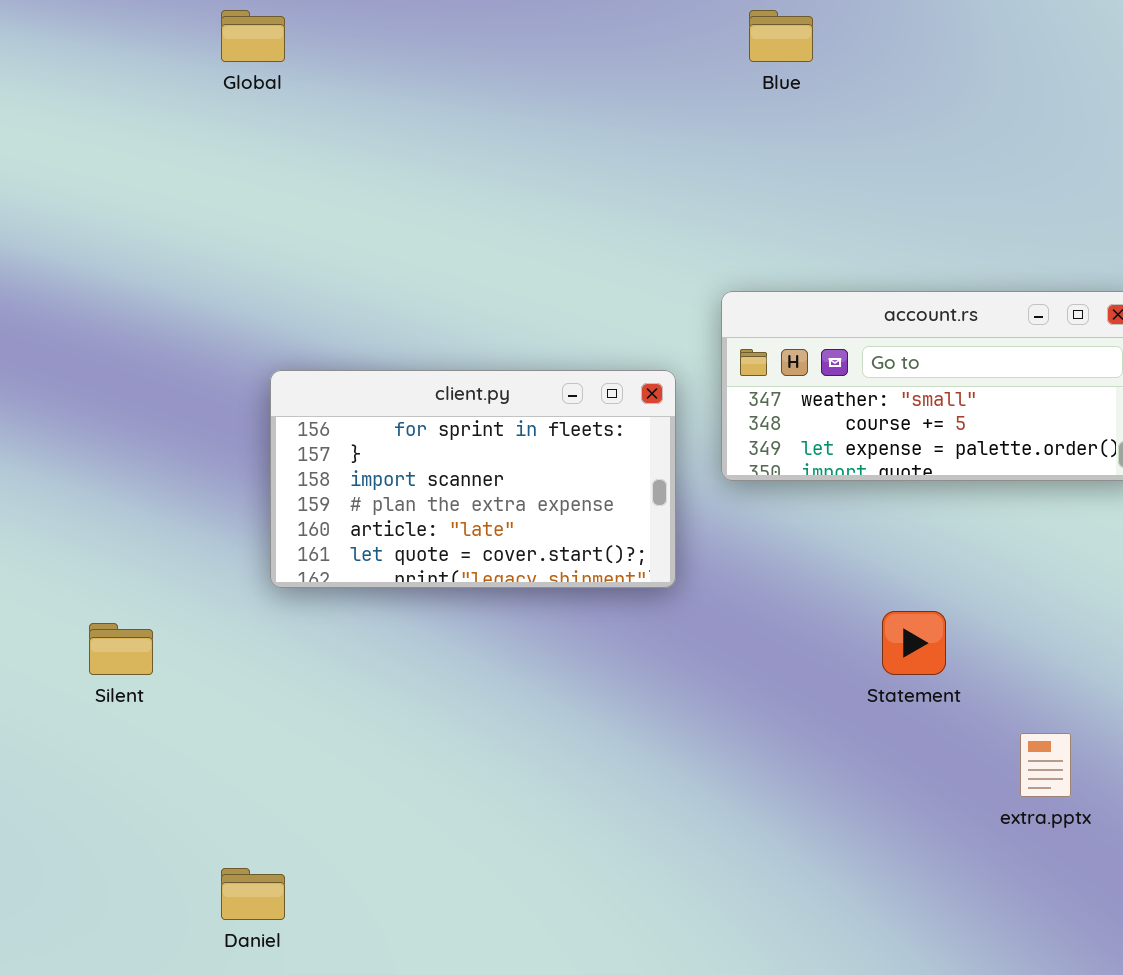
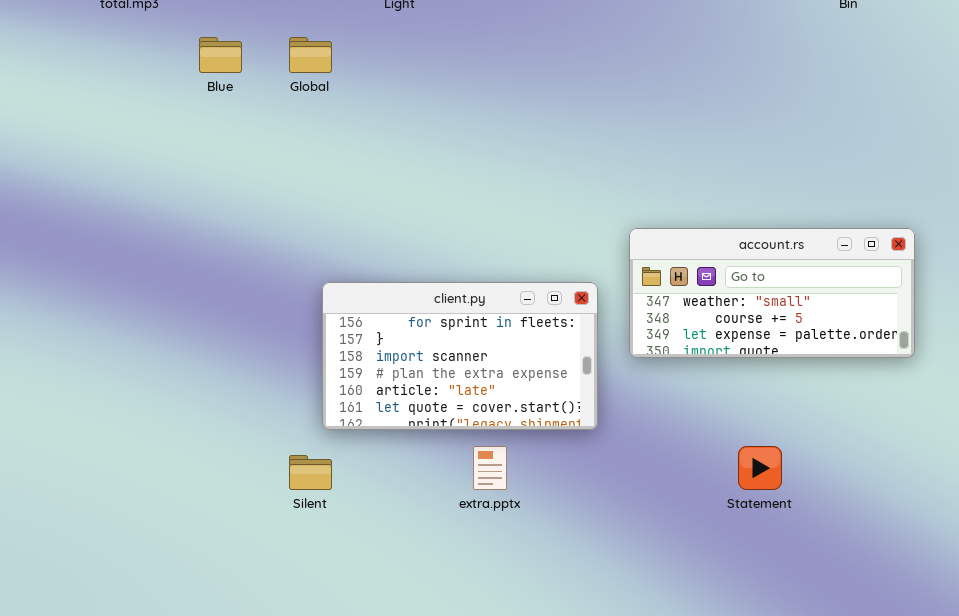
Blue: [749,10,813,62] -> [199,37,242,73], moved
Silent: [89,623,153,675] -> [289,455,332,490], moved
extra.pptx: [1020,733,1071,797] -> [473,446,507,490], moved

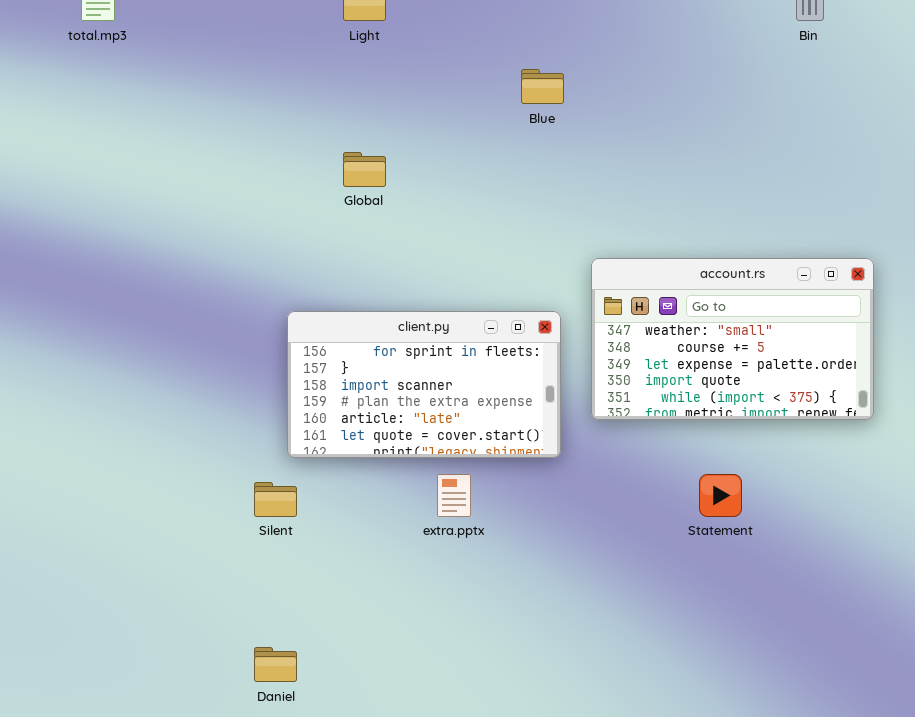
Blue: [199,37,242,73] -> [521,69,564,104], moved
Global: [289,37,332,73] -> [343,152,386,187], moved
account.rs: [629,228,915,358] -> [591,258,874,420], resized

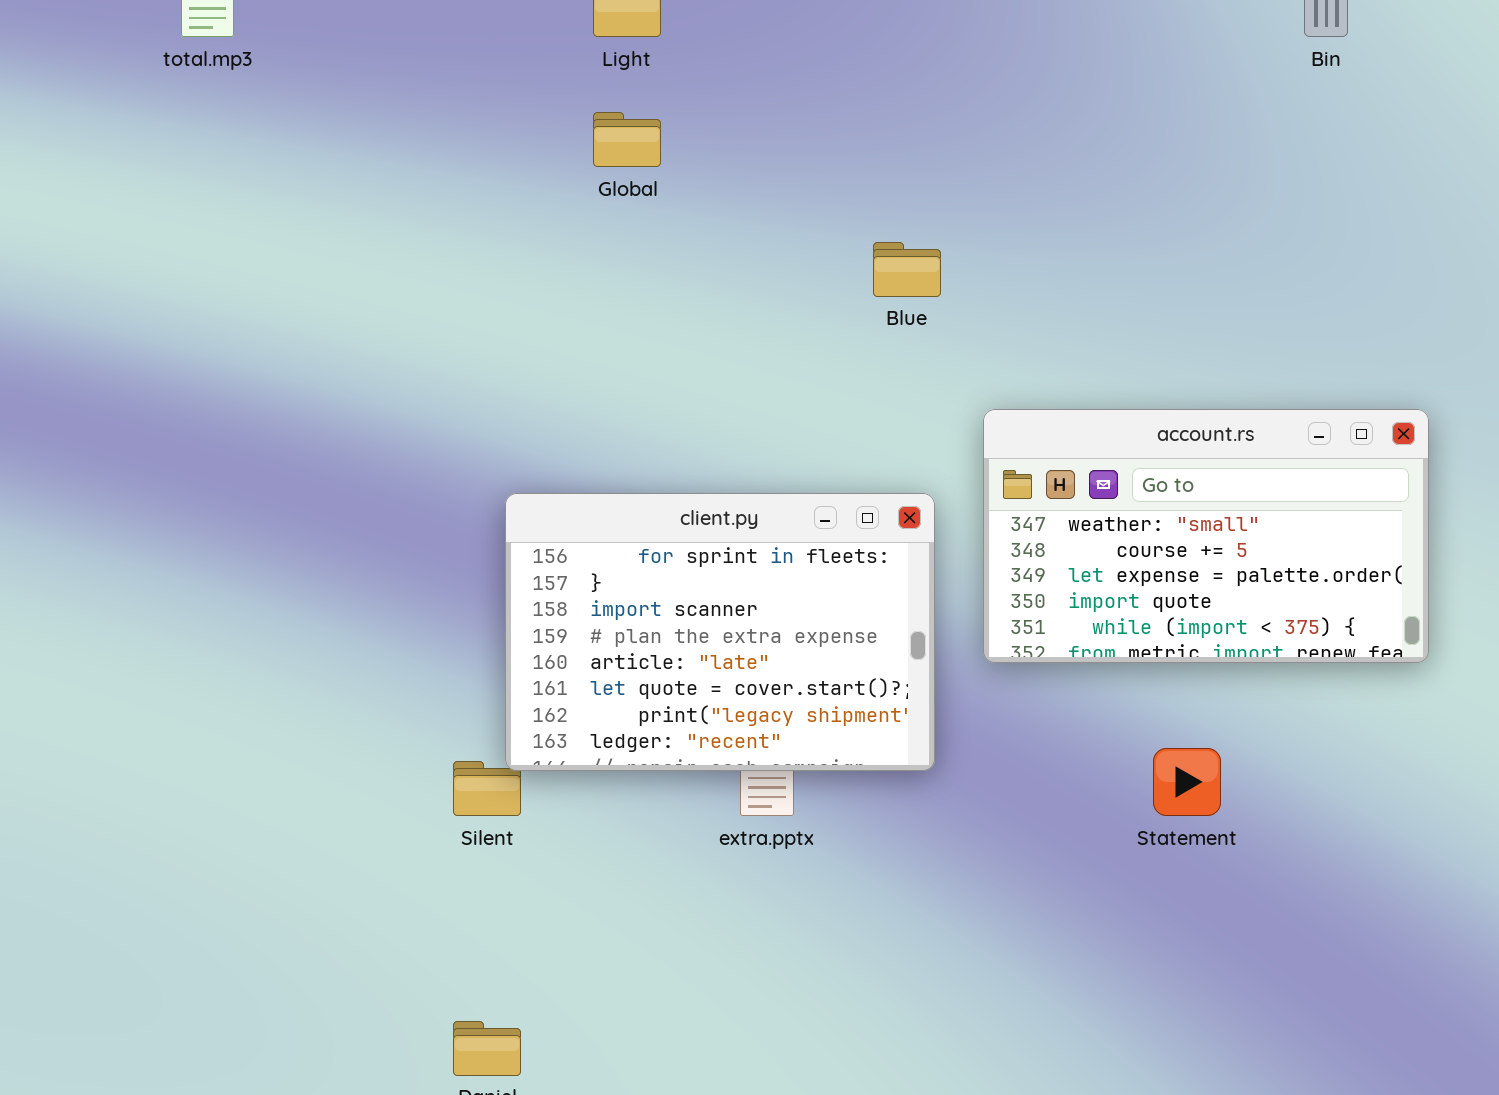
Blue: [521,69,564,104] -> [873,242,941,297], moved
Global: [343,152,386,187] -> [593,112,661,167], moved
client.py: [287,311,561,458] -> [505,493,935,771], resized

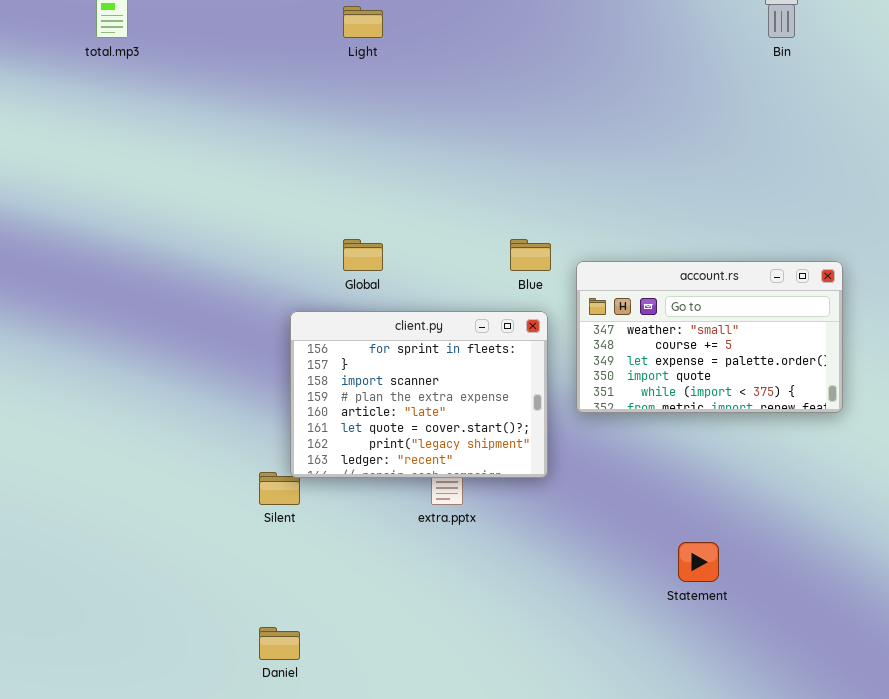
Global: [593,112,661,167] -> [343,239,383,271], moved
Blue: [873,242,941,297] -> [510,239,551,271], moved
Statement: [1153,748,1221,816] -> [678,542,719,582], moved

